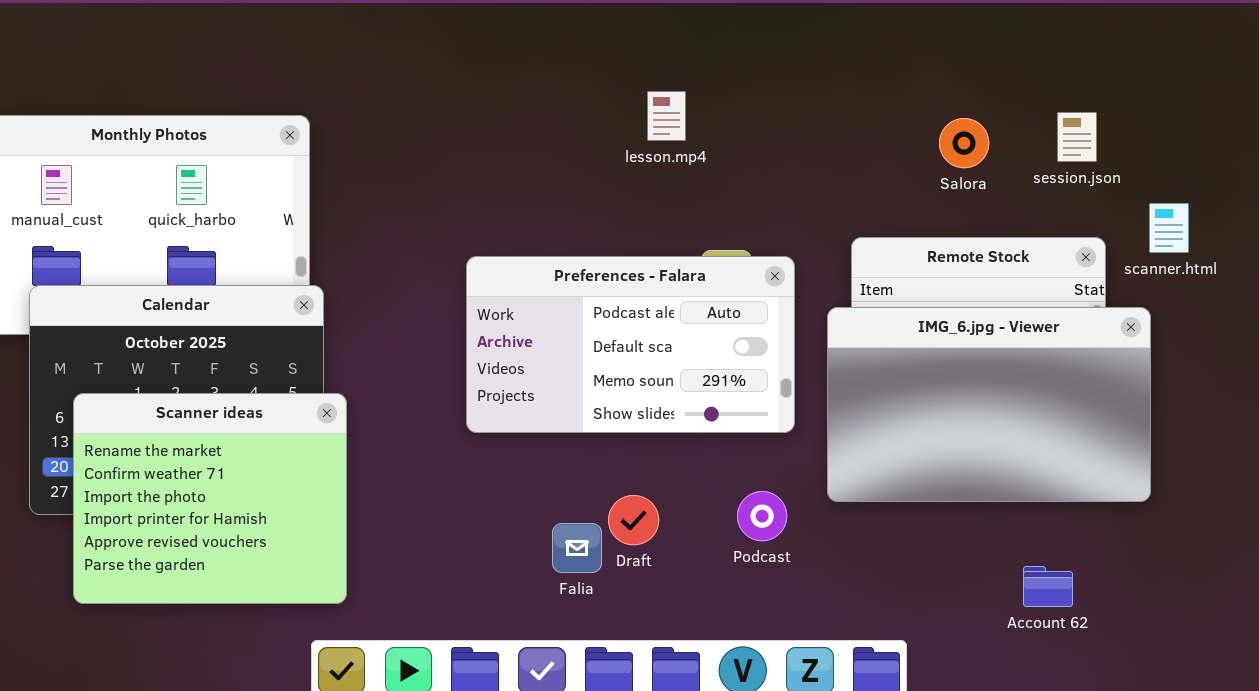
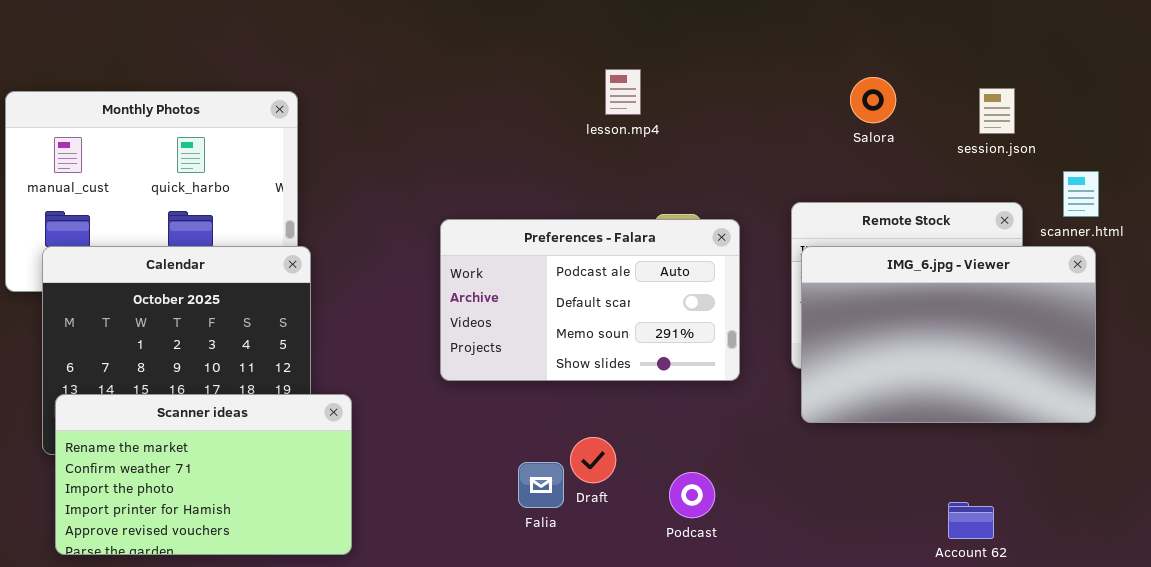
Salora: [939,118,989,168] -> [850,77,896,123], moved
IMG_6.jpg - Viewer: [827,307,1151,502] -> [801,246,1096,423], moved
Scanner ideas: [73,393,347,604] -> [55,394,352,555], moved, resized
Podcast: [737,491,787,541] -> [669,472,715,518], moved

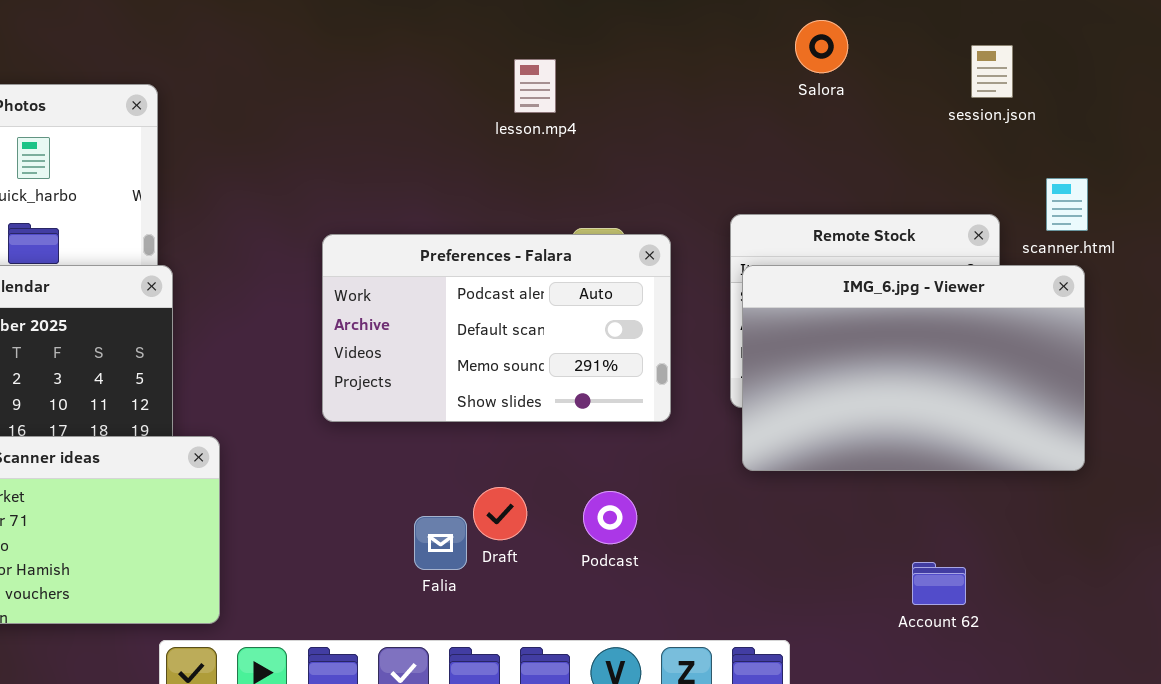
Salora: [850,77,896,123] -> [795,20,848,73], moved
session.json: [979,88,1015,134] -> [971,45,1013,98], moved
Podcast: [669,472,715,518] -> [583,491,637,544], moved

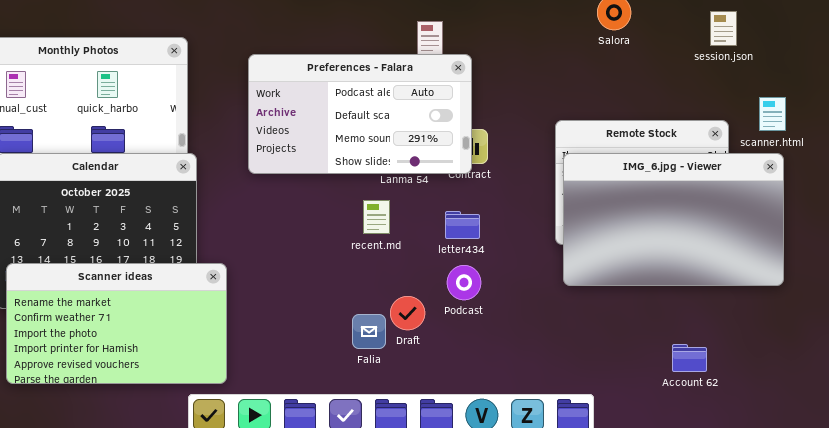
Preferences - Falara: [322,234,671,422] -> [248,54,472,174], moved
Podcast: [583,491,637,544] -> [447,265,481,300], moved

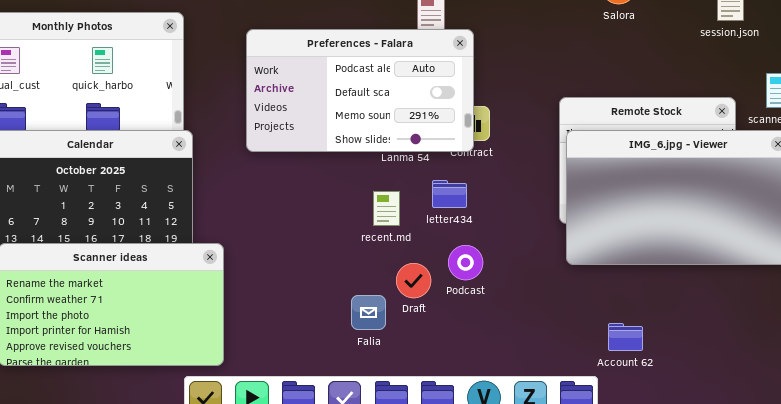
recent.md: [363,200,390,234] -> [373,191,400,226], moved
letter434: [445,211,480,239] -> [432,180,467,208], moved
Draft: [390,296,425,330] -> [396,263,431,298], moved
Account 62: [672,344,707,372] -> [608,323,643,351], moved

